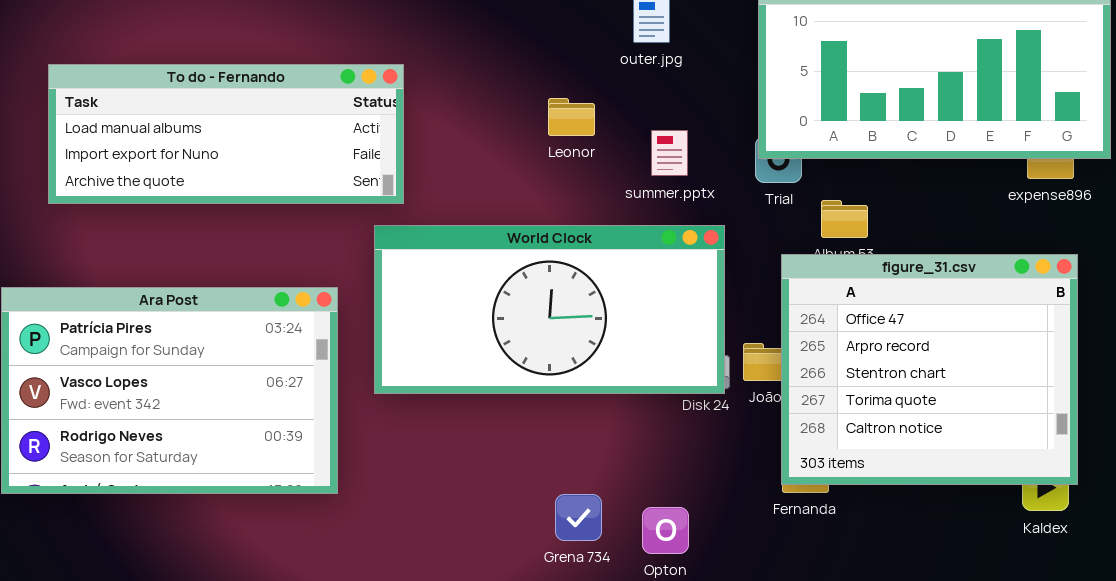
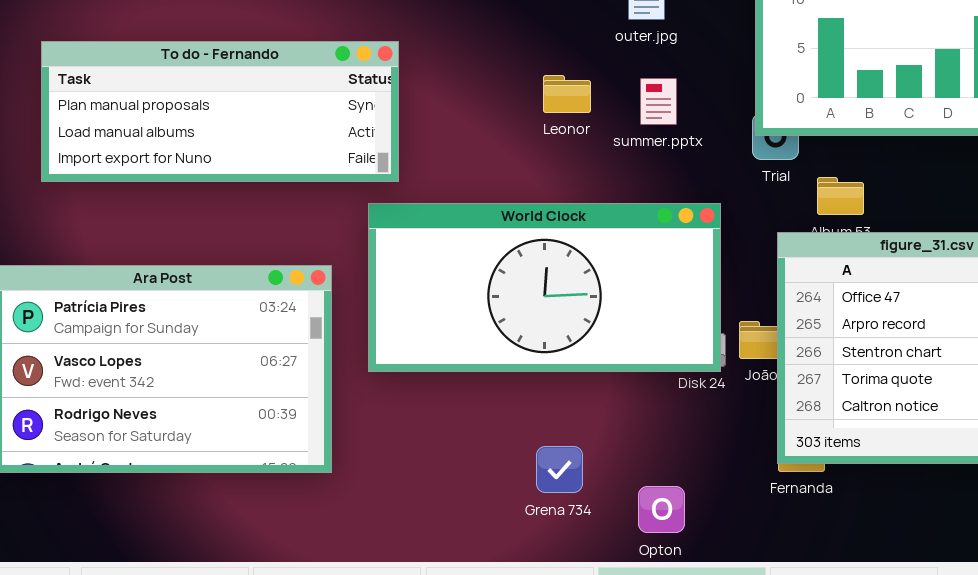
To do - Fernando: [48,64,404,204] -> [41,41,399,182], scrolled up 1 row
summer.pptx: [651,130,688,176] -> [640,78,677,125], moved
Grena 734: [555,494,602,541] -> [536,446,583,493], moved

